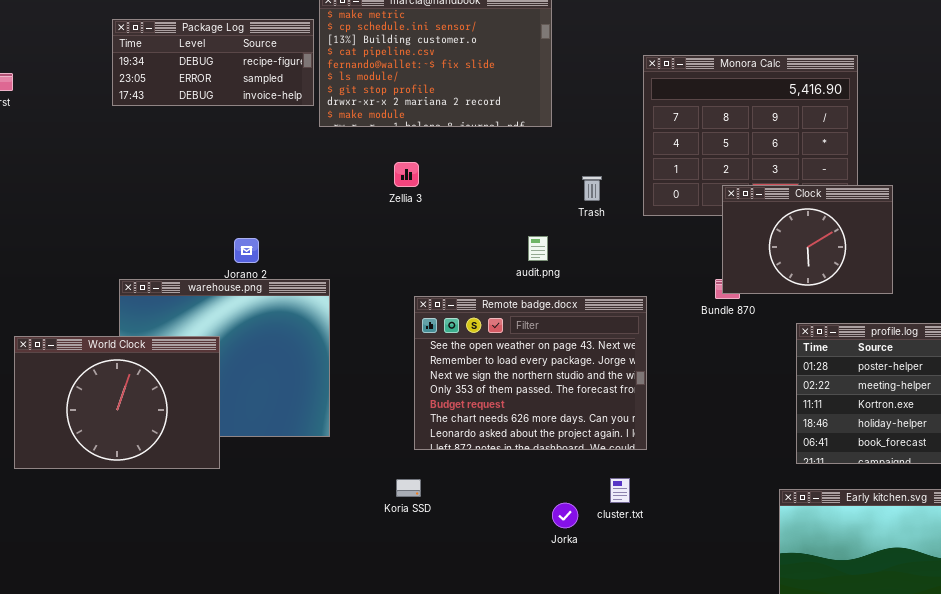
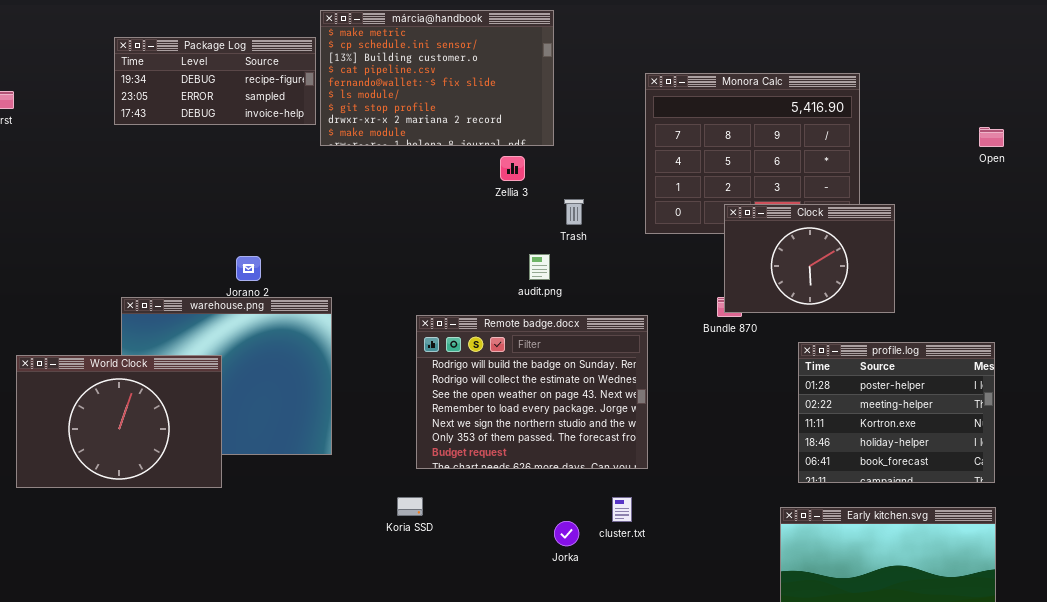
Zellia 3: [394,162,419,187] -> [500,156,525,181], moved
Trash: [582,176,602,201] -> [564,199,584,225], moved
Remote badge.docx: [414,296,647,450] -> [416,315,648,469], scrolled up 2 rows

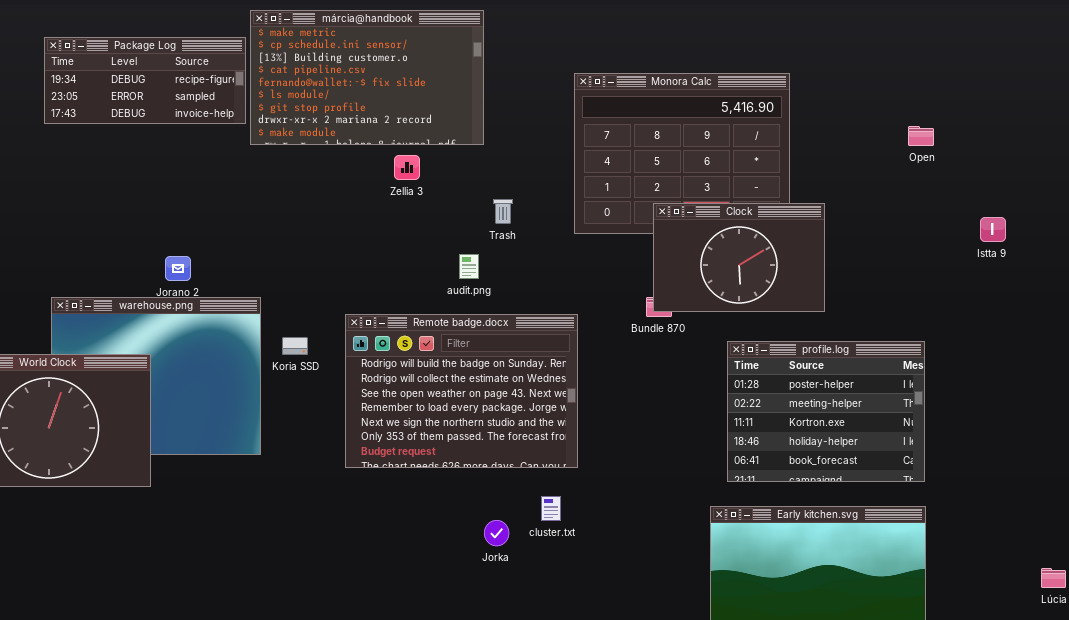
Zellia 3: [500,156,525,181] -> [394,155,420,180], moved
Koria SSD: [397,497,423,516] -> [282,337,308,355], moved

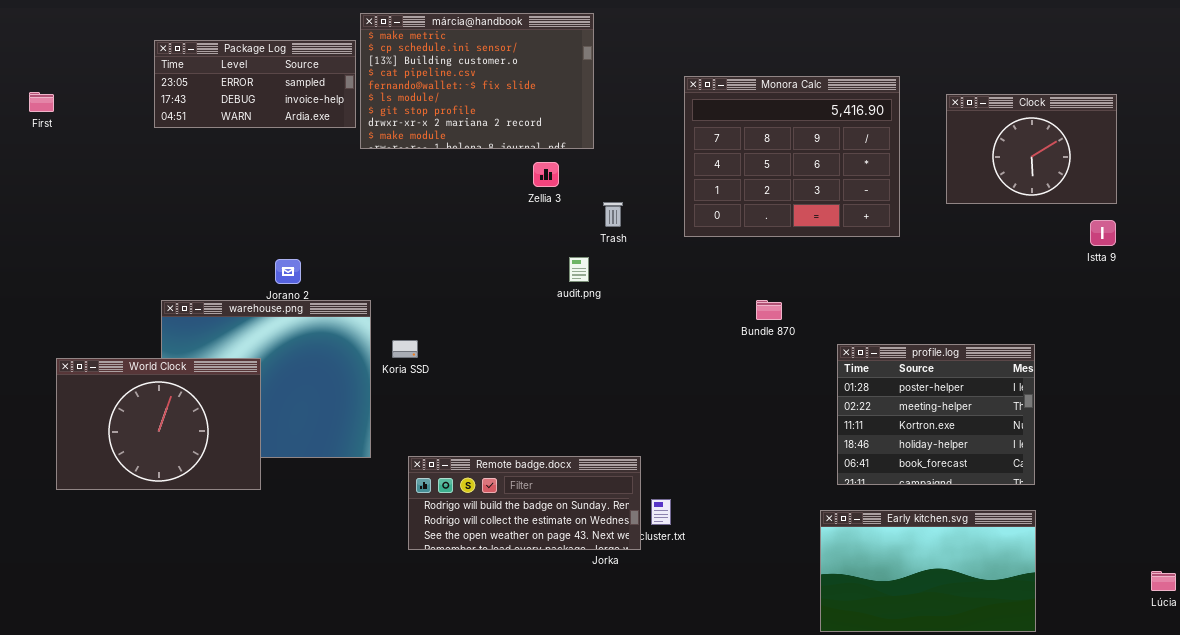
Package Log: [44,37,246,124] -> [154,40,356,128], scrolled down 1 row
Zellia 3: [394,155,420,180] -> [533,162,559,187], moved
Clock: [653,203,825,312] -> [946,94,1117,204], moved
Remote badge.docx: [345,314,578,468] -> [408,456,641,550], moved, resized

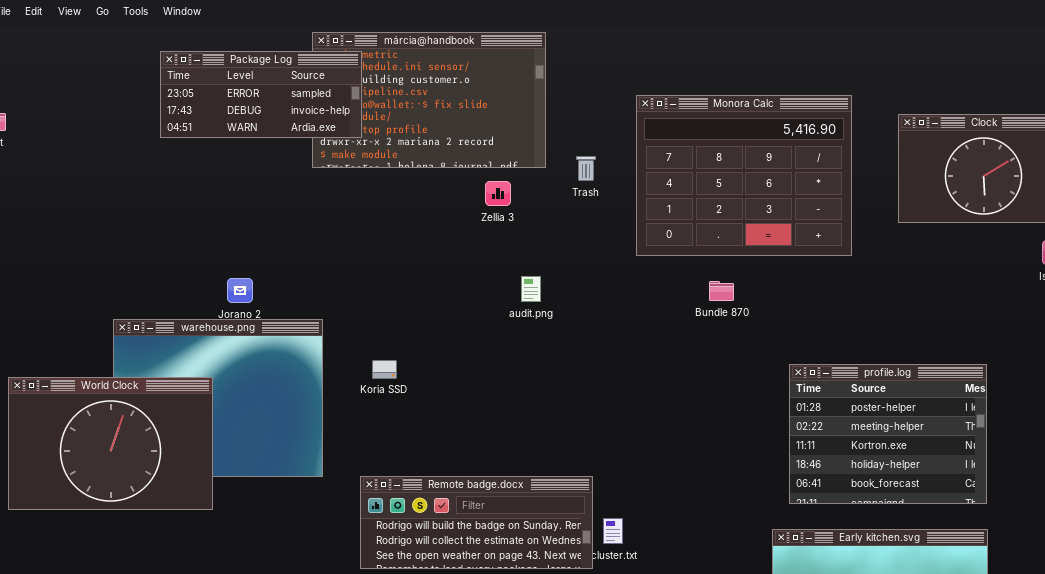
Package Log: [154,40,356,128] -> [160,51,362,138], moved
Trash: [603,202,623,227] -> [576,156,596,181], moved
Bundle 870: [756,300,782,320] -> [709,281,734,301], moved
Koria SSD: [392,340,418,358] -> [372,360,397,379], moved

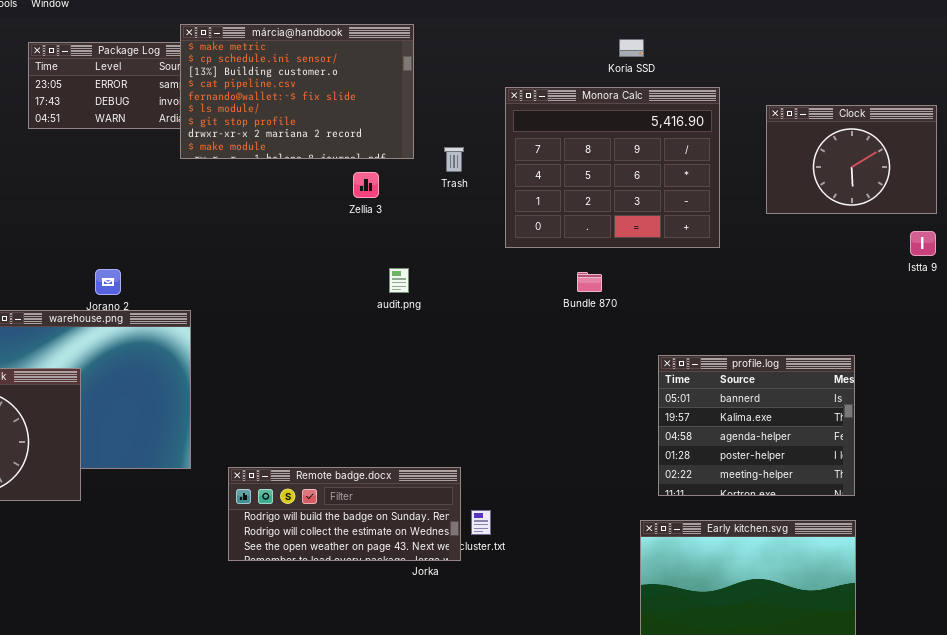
márcia@handbook: [312,32,546,168] -> [180,24,414,159], raised
Koria SSD: [372,360,397,379] -> [619,39,644,57], moved
profile.log: [789,364,987,504] -> [658,355,855,496], scrolled up 3 rows

